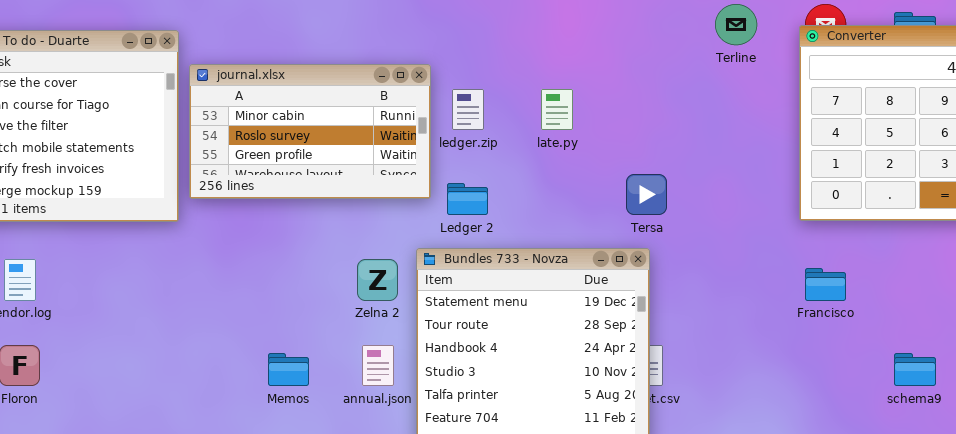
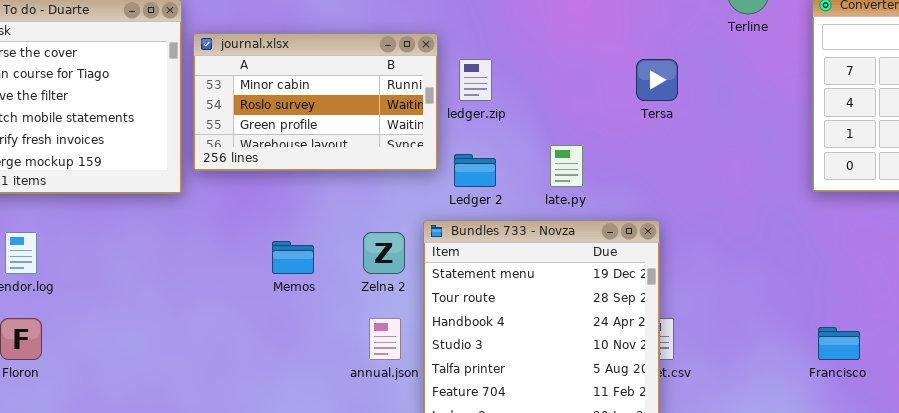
late.py: [541,89,573,130] -> [550,145,583,187], moved
Tersa: [626,174,667,215] -> [636,59,678,101], moved
Francisco: [805,268,846,301] -> [818,327,860,360], moved
Memos: [268,353,309,386] -> [272,241,314,274], moved

